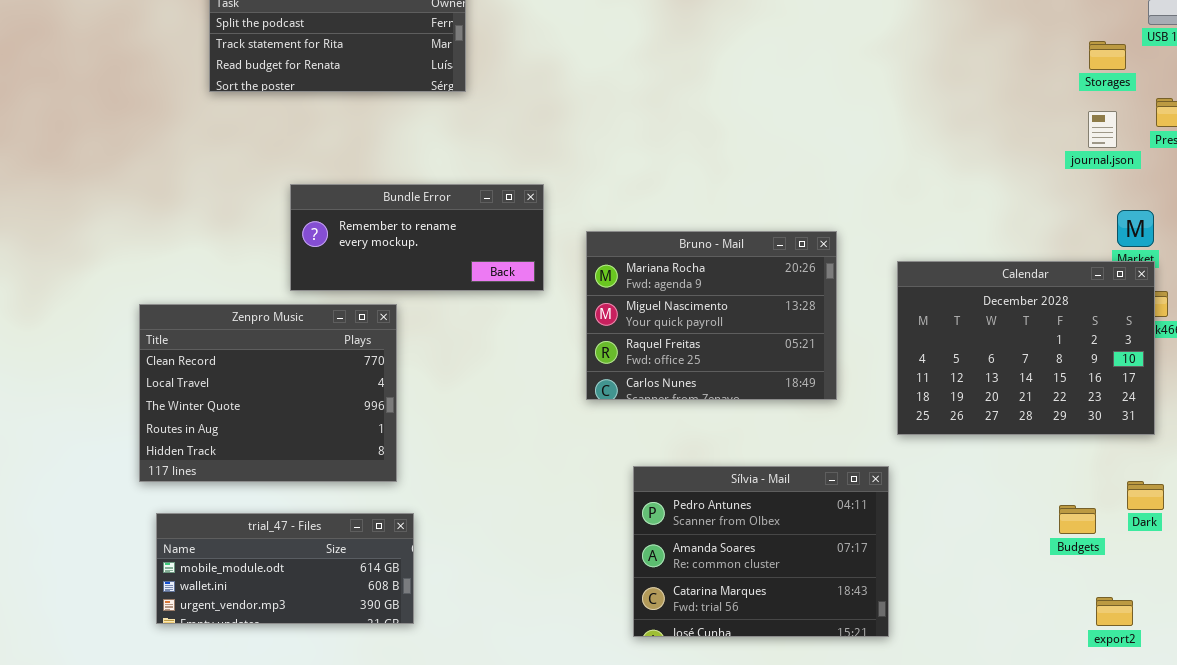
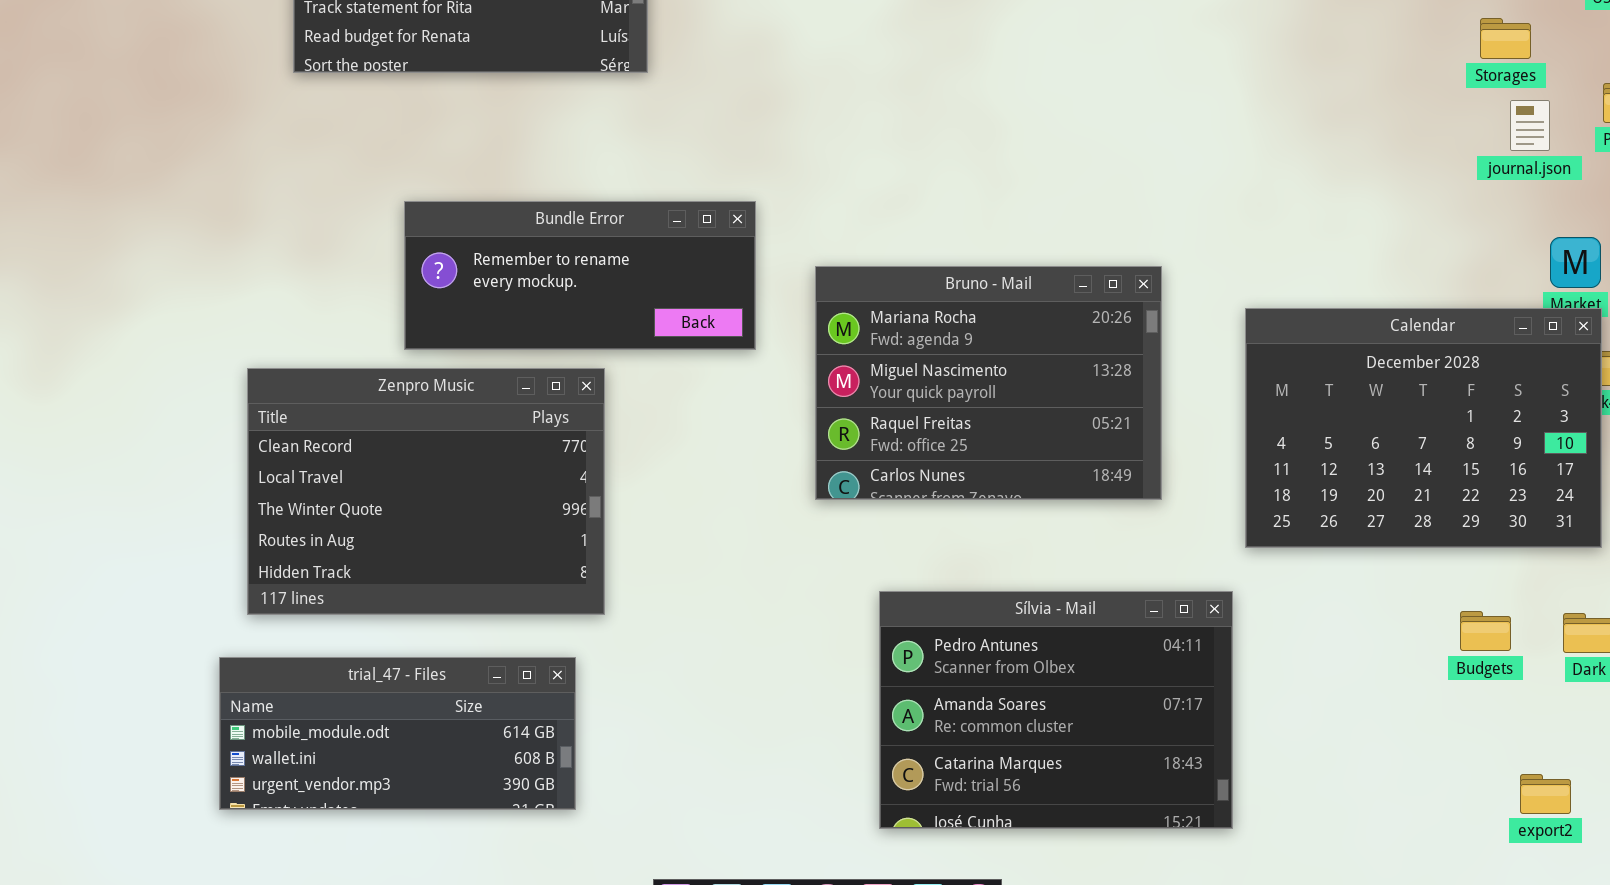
Storages: [1089,41,1126,70] -> [1480,18,1531,59], moved
Zenpro Music: [139,304,397,482] -> [247,368,605,615], moved
Budgets: [1059,505,1096,534] -> [1460,611,1511,651], moved

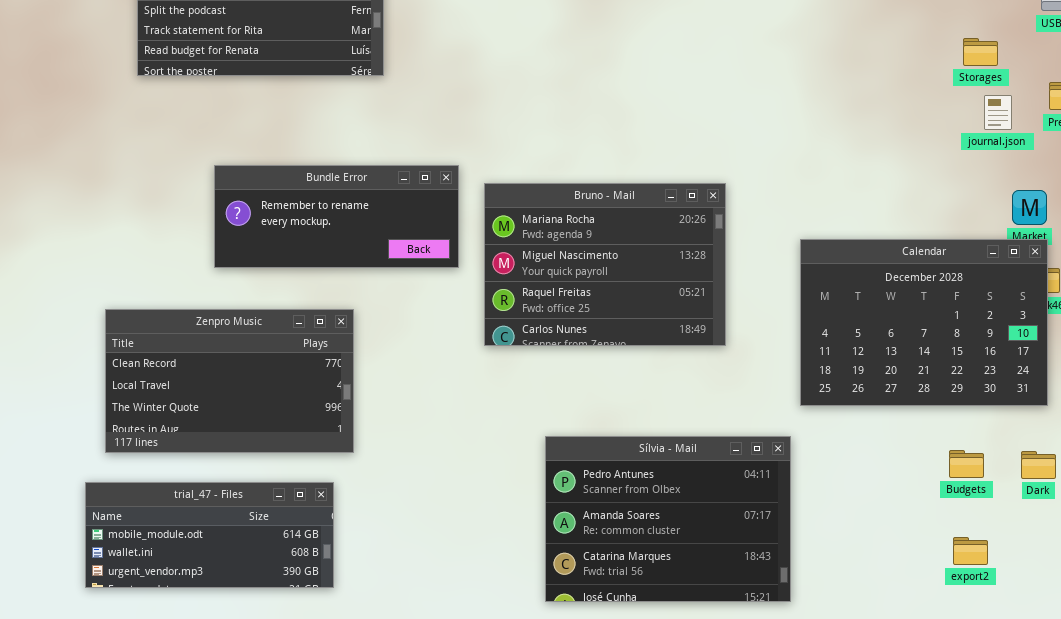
Bruno - Mail: [815,266,1162,500] -> [484,183,726,346], moved
Zenpro Music: [247,368,605,615] -> [105,309,354,453], resized
export2: [1520,774,1571,814] -> [953,537,988,565], moved

